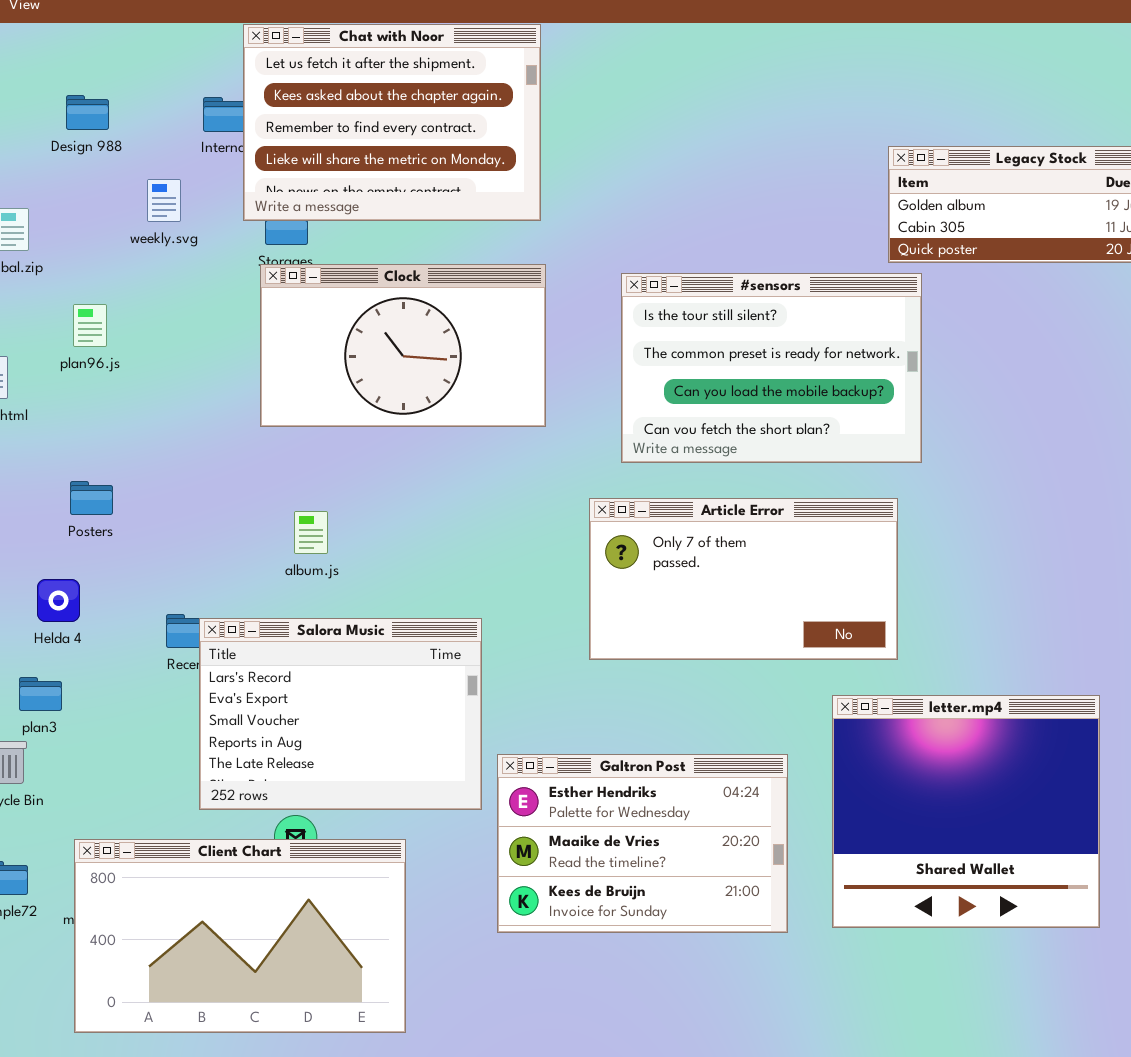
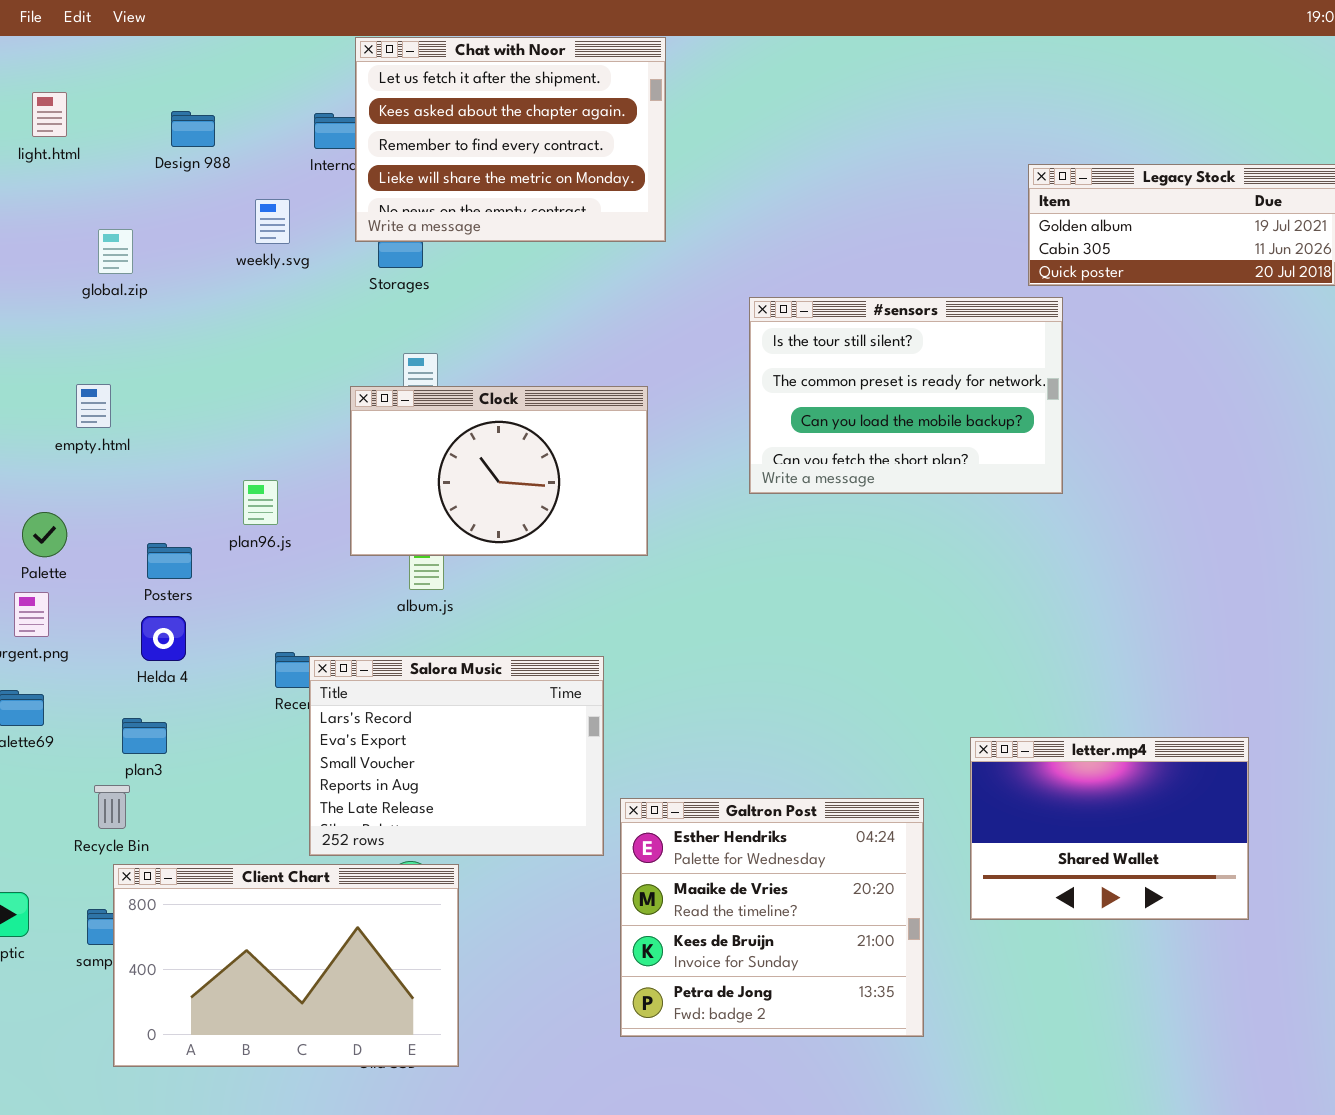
Clock: [260,264,546,427] -> [350,386,648,556], moved
plan96.js: [73,304,107,347] -> [243,480,278,525], moved
Posters: [70,481,113,515] -> [147,543,192,579], moved
Article Error: [589,498,898,660] -> none, closed
letter.mp4: [832,695,1100,928] -> [970,737,1249,920], resized
Galtron Post: [497,754,788,933] -> [620,798,924,1037], resized
Client Chart: [74,839,406,1033] -> [113,864,459,1067], moved

